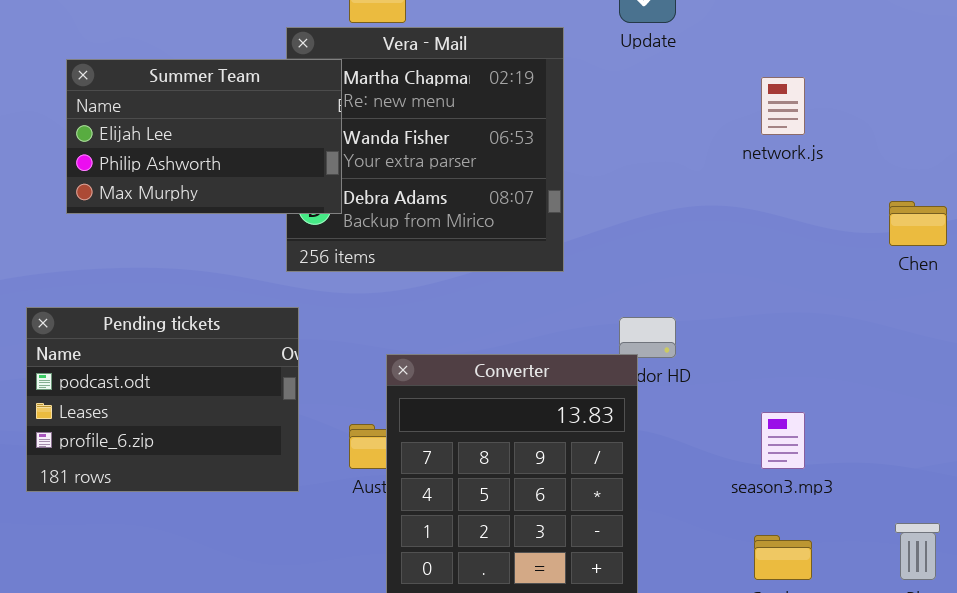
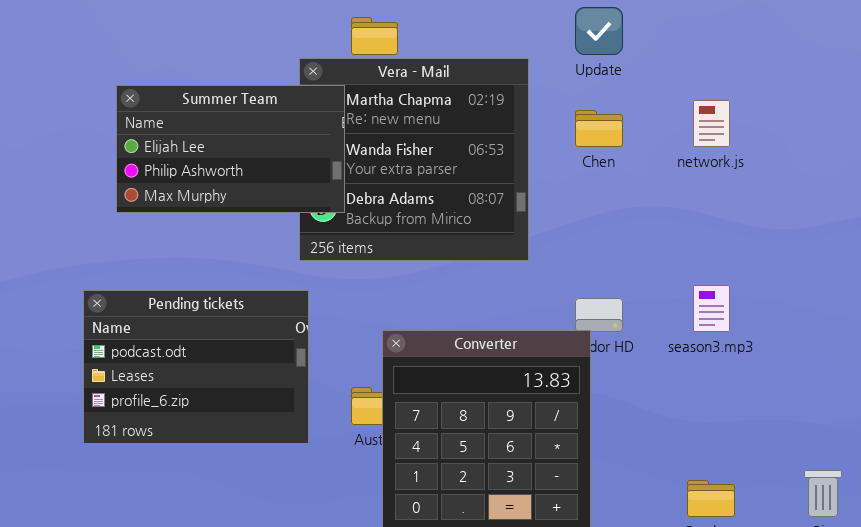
Chen: [889,201,947,246] -> [575,110,623,147], moved
season3.mp3: [761,412,805,469] -> [693,285,730,332], moved

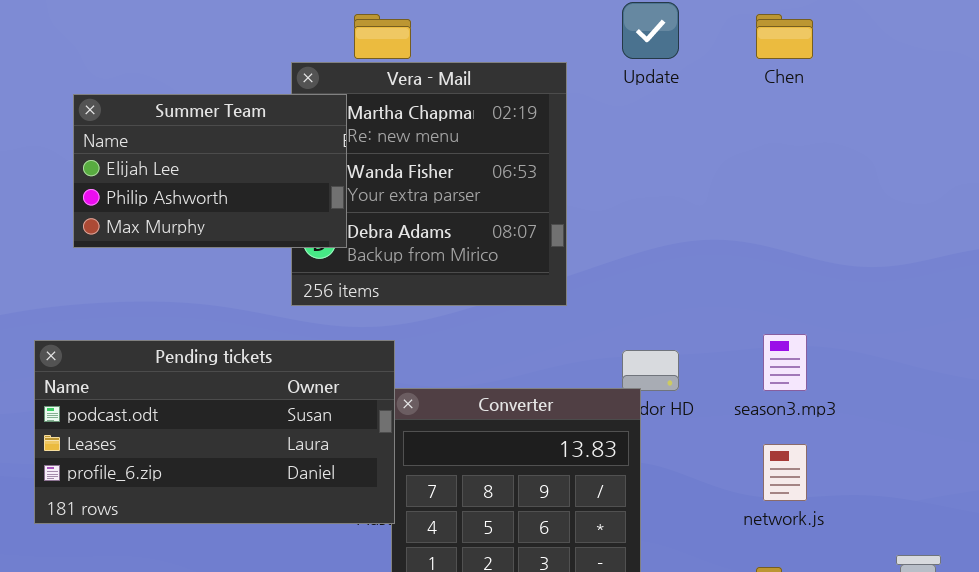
network.js: [693,100,730,147] -> [763,444,807,501], moved
Chen: [575,110,623,147] -> [756,14,813,59], moved
Pending tickets: [83,290,309,444] -> [34,340,395,524], resized

